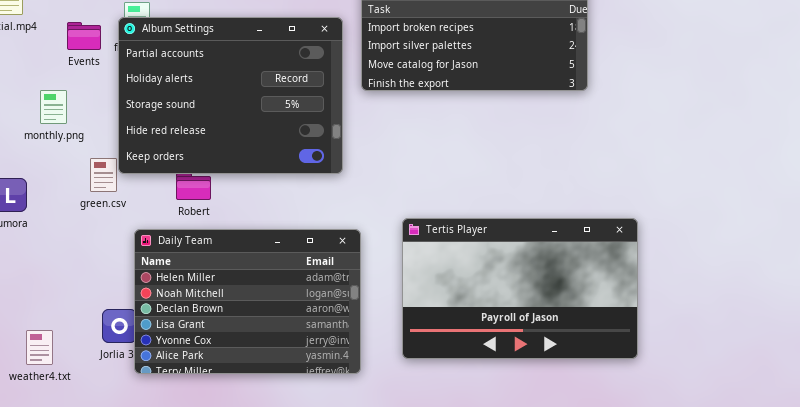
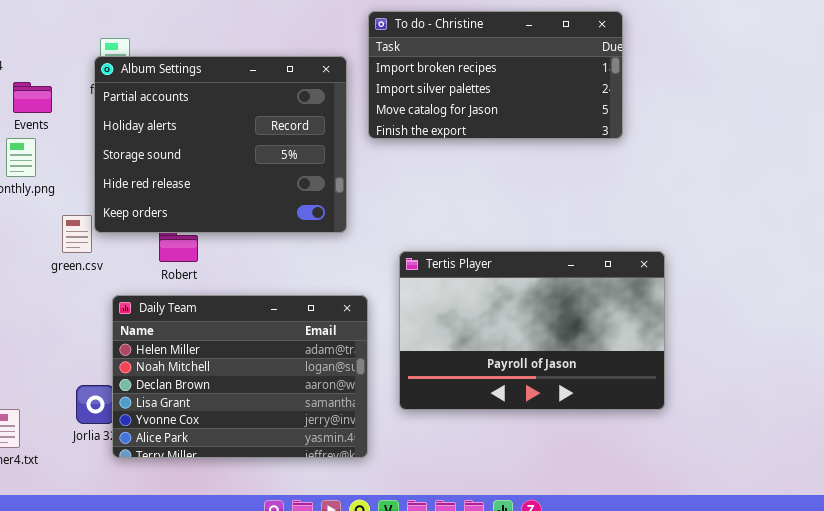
Events: [67,22,101,50] -> [13,82,52,113], moved
Tertis Player: [402,218,638,359] -> [399,251,665,410], moved

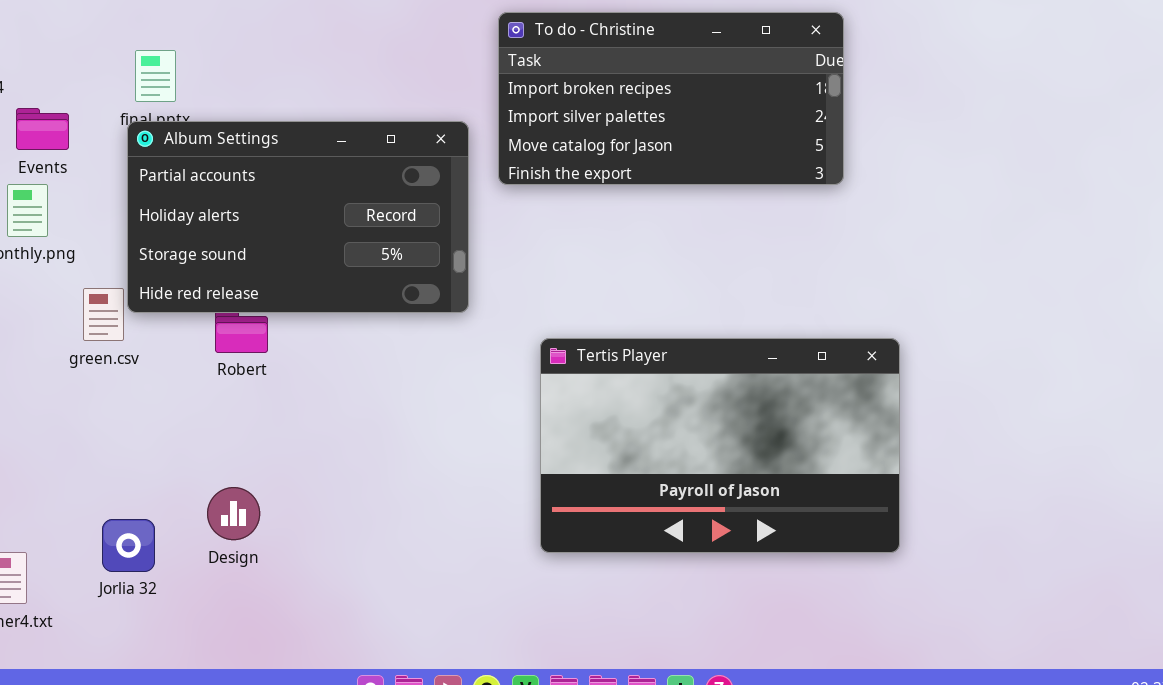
Album Settings: [94,56,347,233] -> [127,121,469,313], resized
Daily Team: [112,295,368,458] -> none, closed

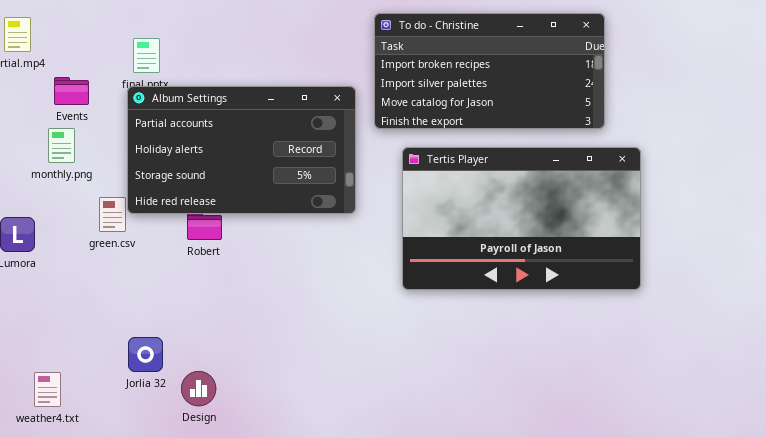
Tertis Player: [540,338,900,553] -> [402,147,641,290], moved
Design: [207,487,260,540] -> [181,371,216,406], moved
Jorlia 32: [102,519,155,572] -> [128,337,163,372], moved

